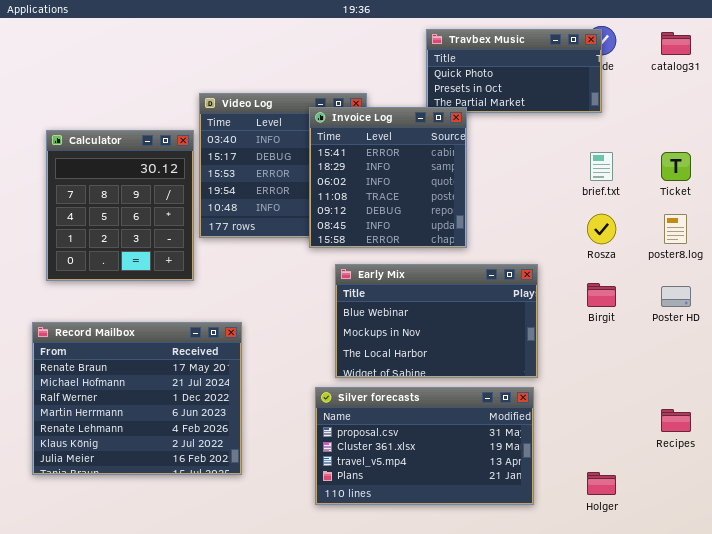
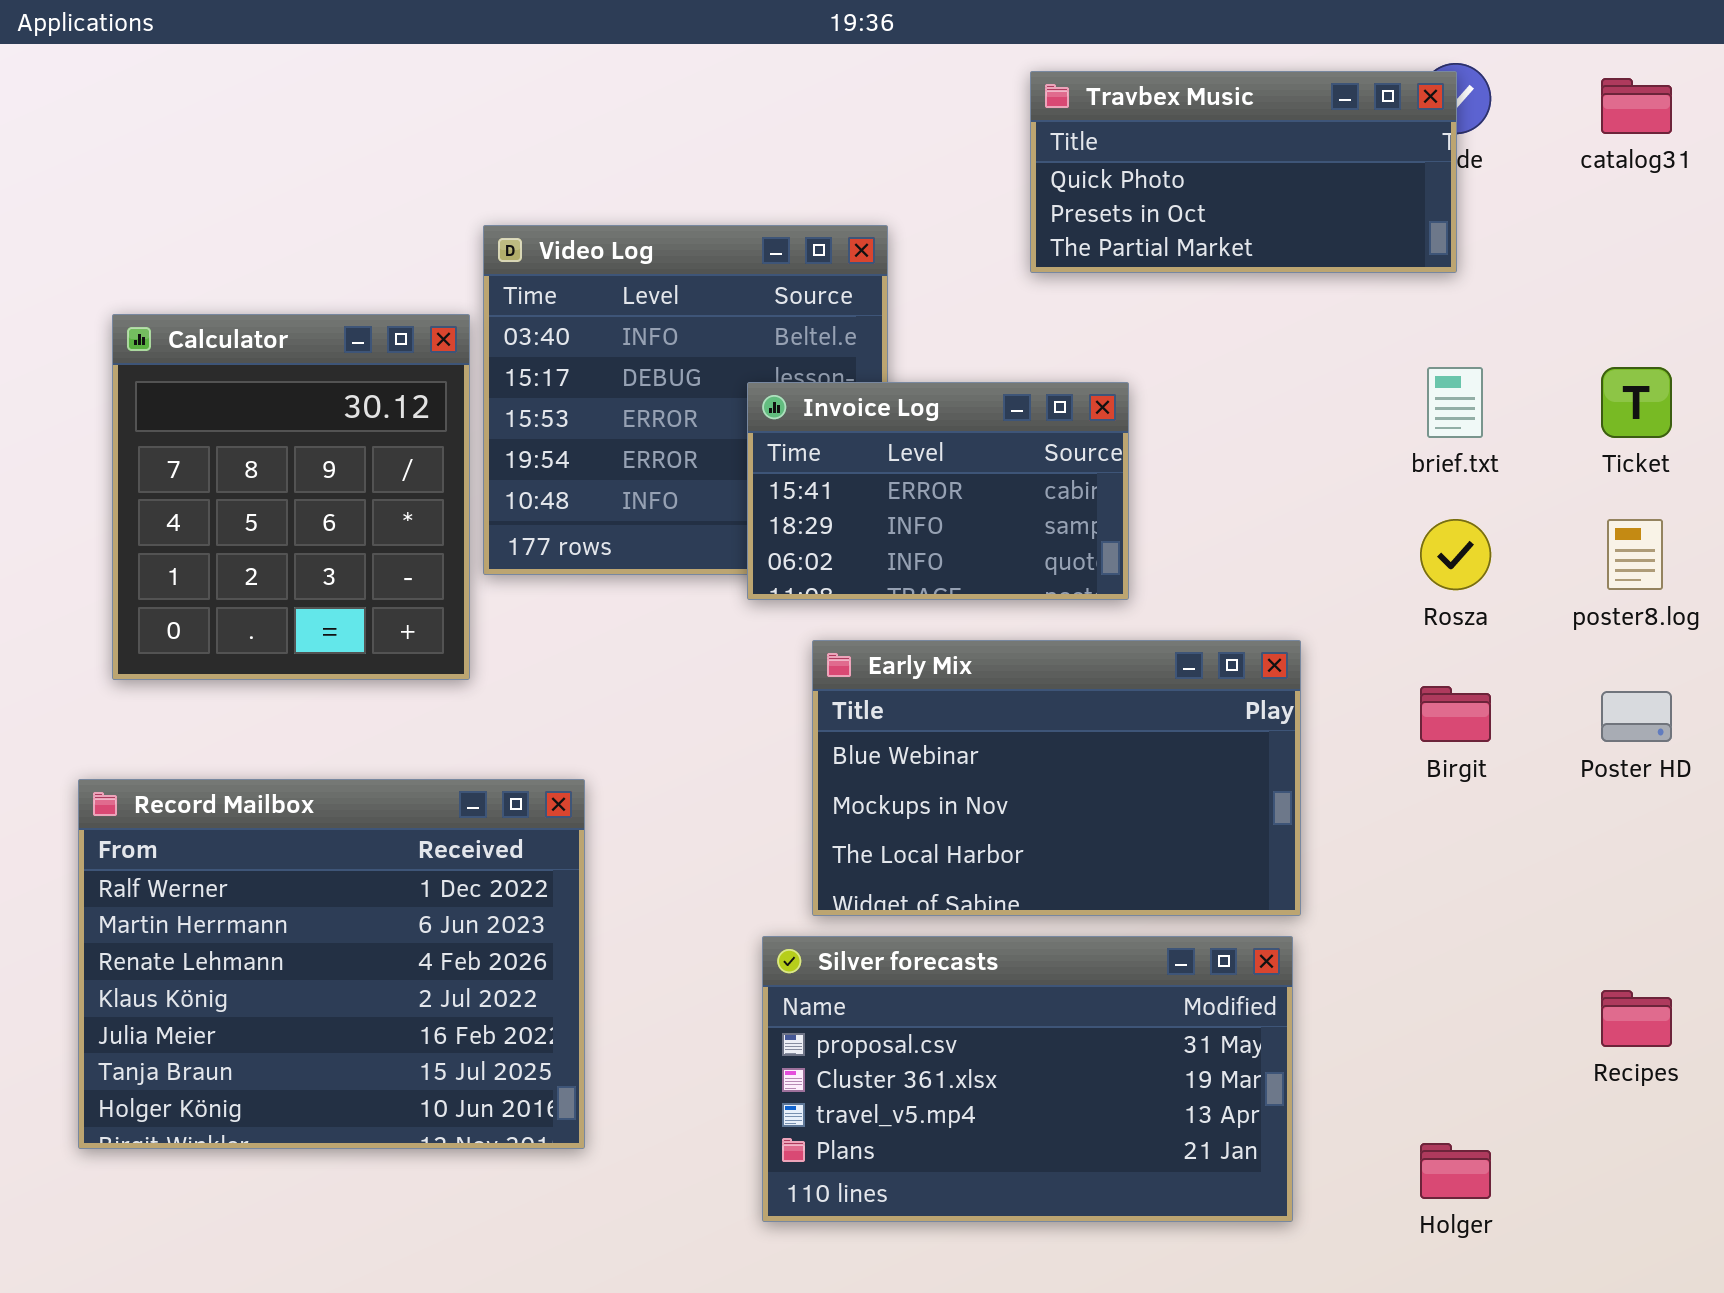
Invoice Log: [309,107,467,248] -> [747,382,1129,600], resized
Record Mailbox: [32,322,242,475] -> [78,779,585,1149], scrolled down 2 rows

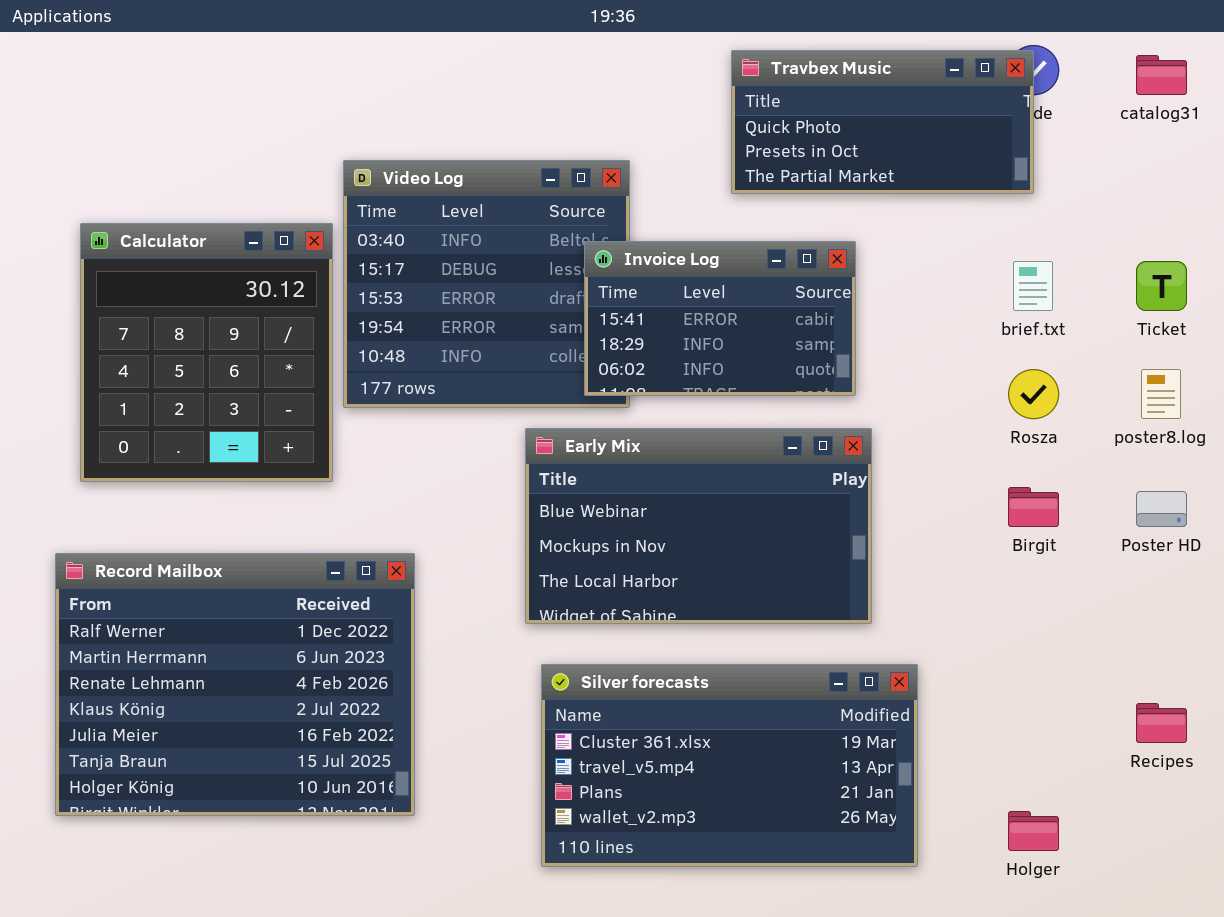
Invoice Log: [747,382,1129,600] -> [584,241,856,396], moved
Early Mix: [812,640,1301,916] -> [525,428,872,624], moved
Silver forecasts: [762,936,1293,1222] -> [541,664,918,867], scrolled down 1 row

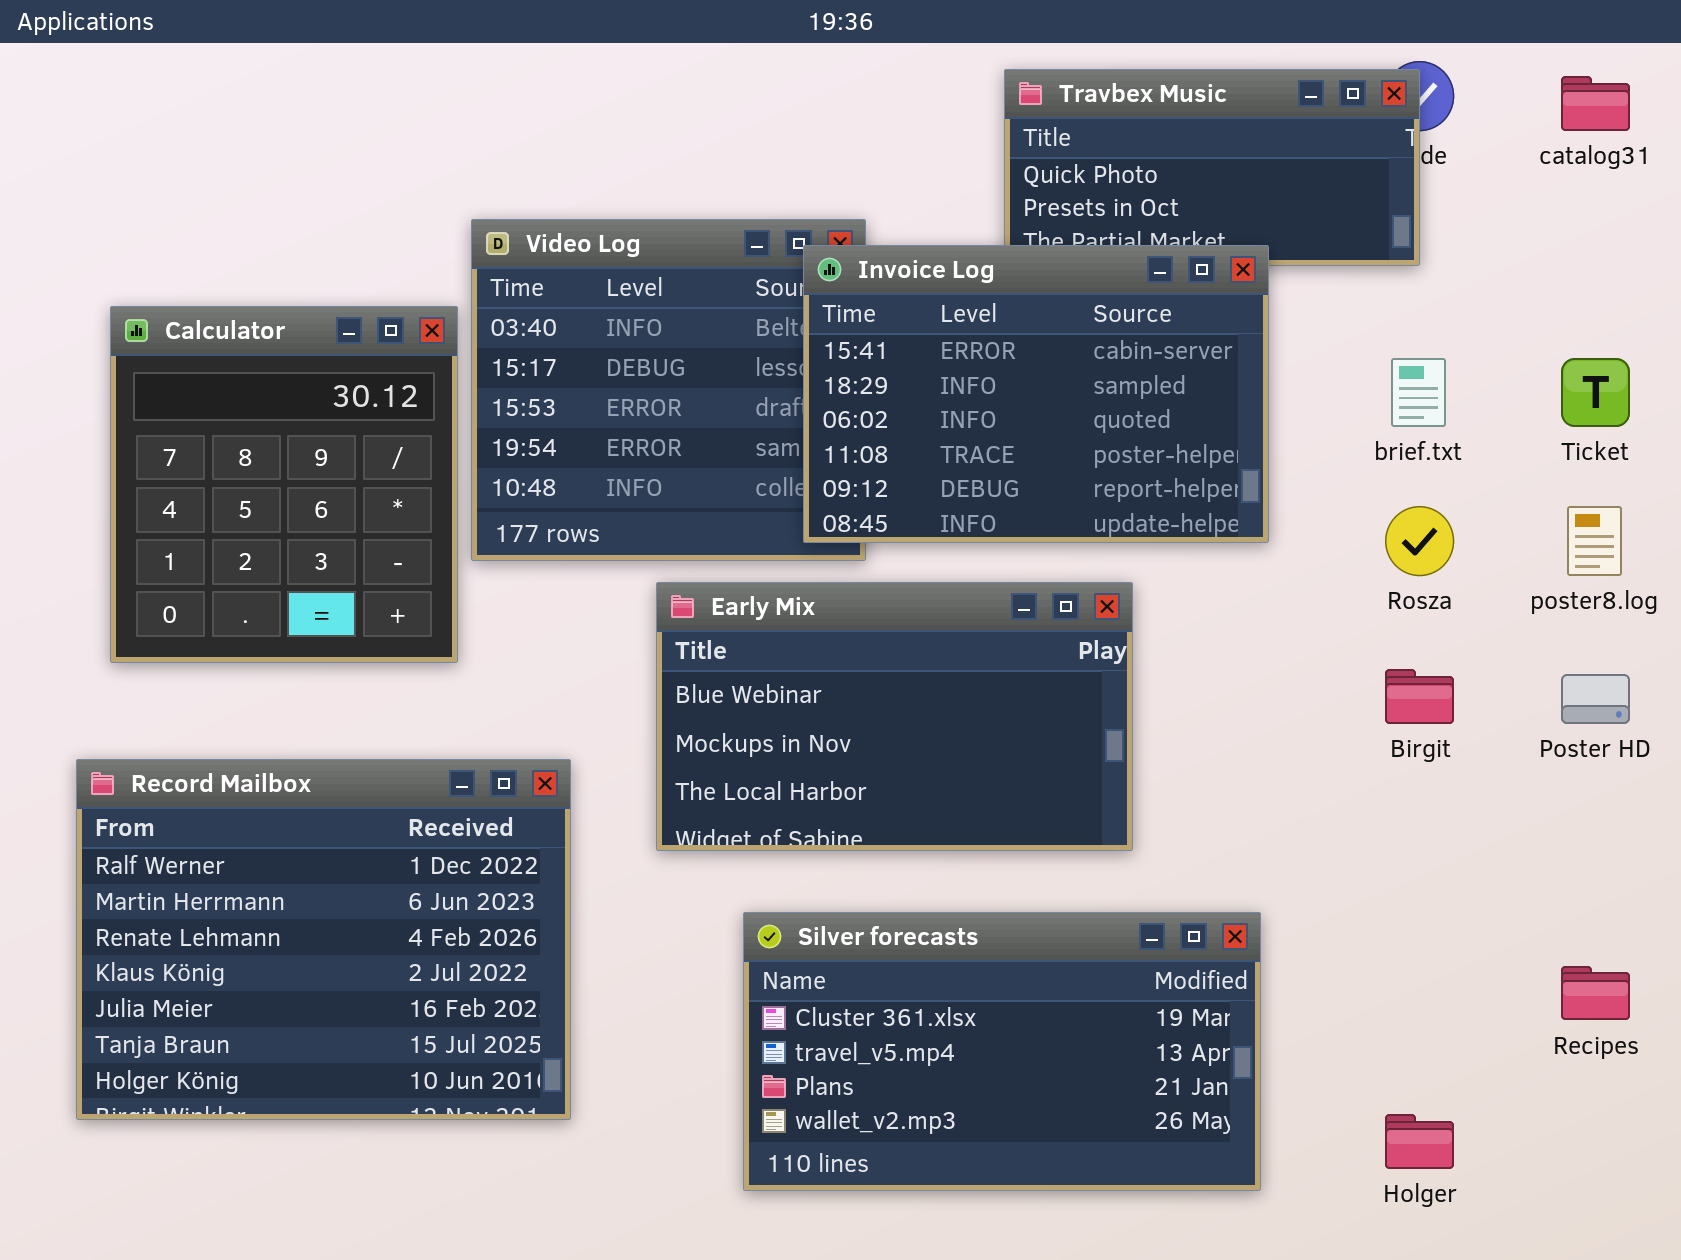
Invoice Log: [584,241,856,396] -> [803,245,1269,543], resized
Early Mix: [525,428,872,624] -> [656,582,1133,851], moved

